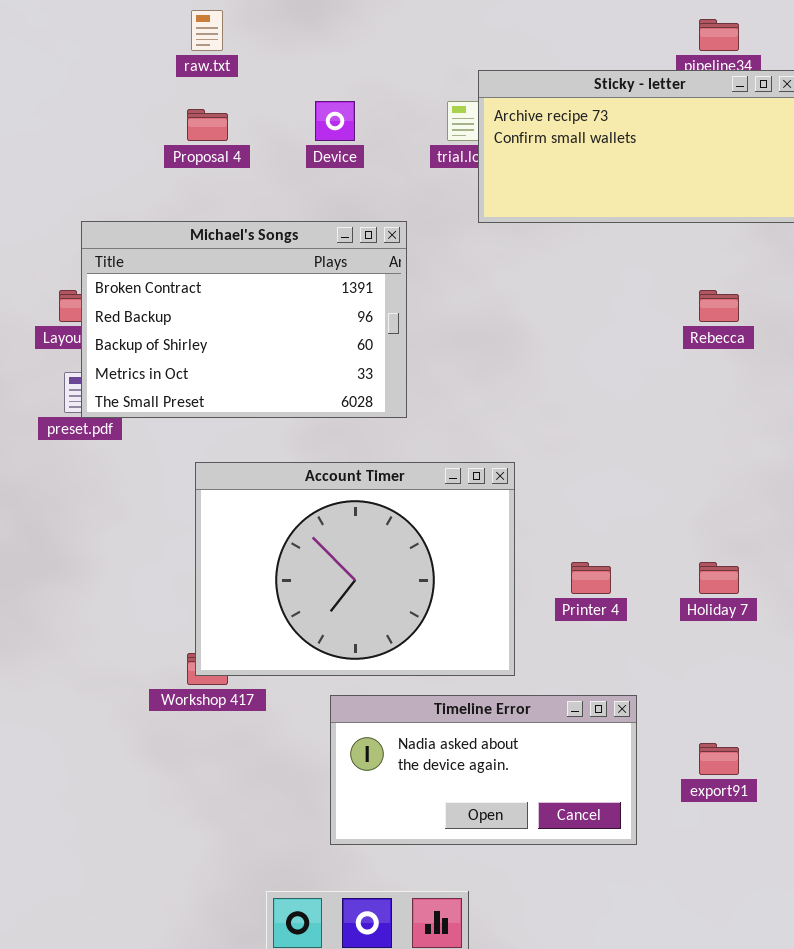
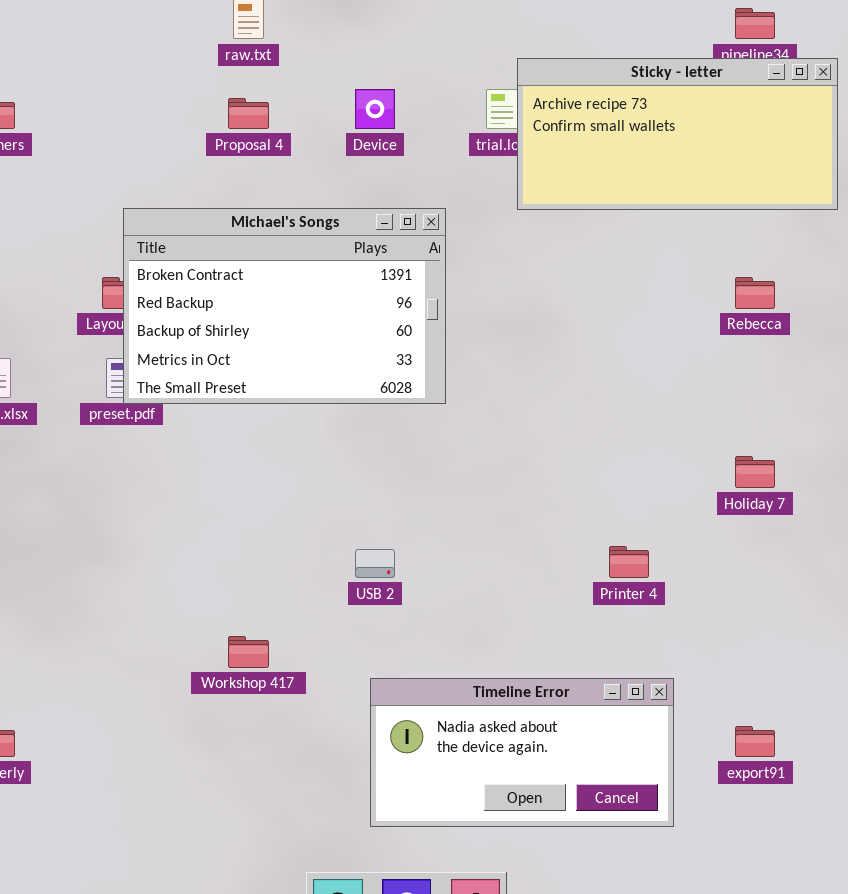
Account Timer: [195,462,515,676] -> none, closed
Holiday 7: [699,562,739,594] -> [735,456,775,488], moved

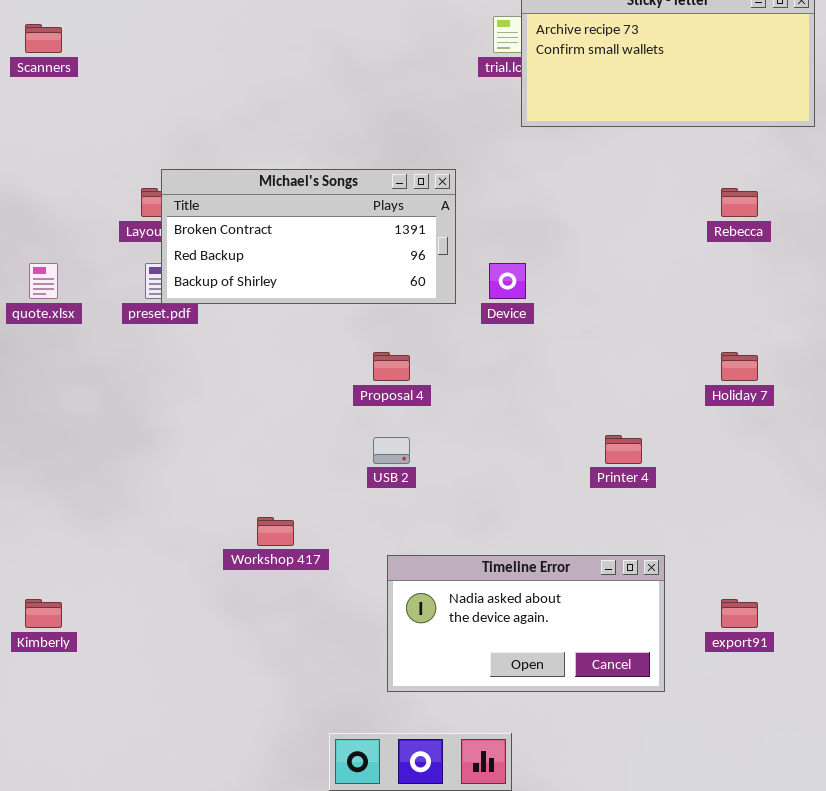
Device: [355,89,395,129] -> [489,263,526,299], moved
Proposal 4: [228,98,269,129] -> [373,352,410,381], moved
Michael's Songs: [123,208,446,404] -> [161,169,456,304], resized

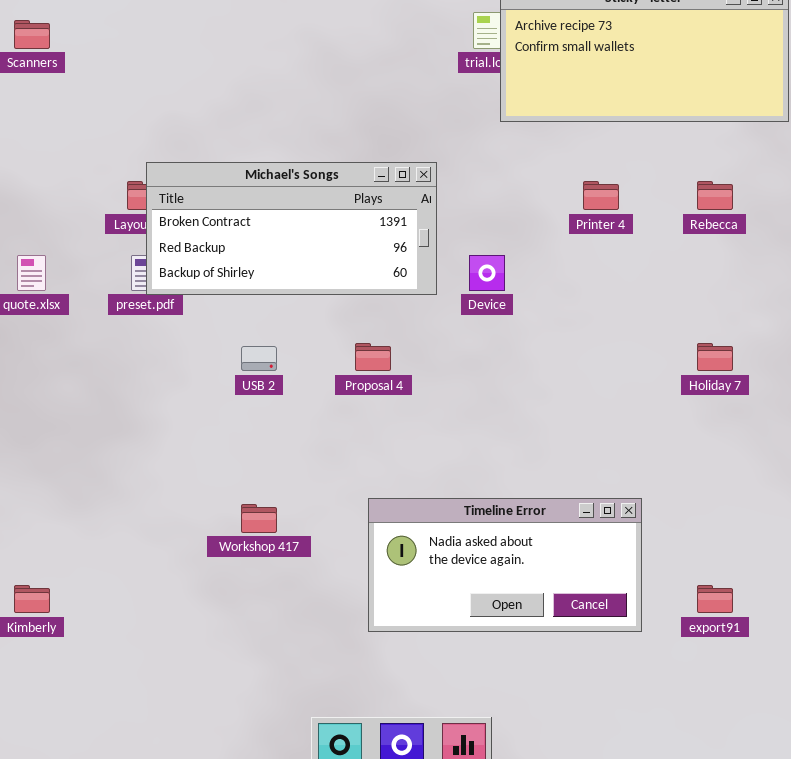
Printer 4: [605,435,642,464] -> [583,181,619,210], moved
USB 2: [373,437,410,464] -> [241,346,277,371], moved
Timeline Error: [387,555,665,692] -> [368,498,642,632], moved

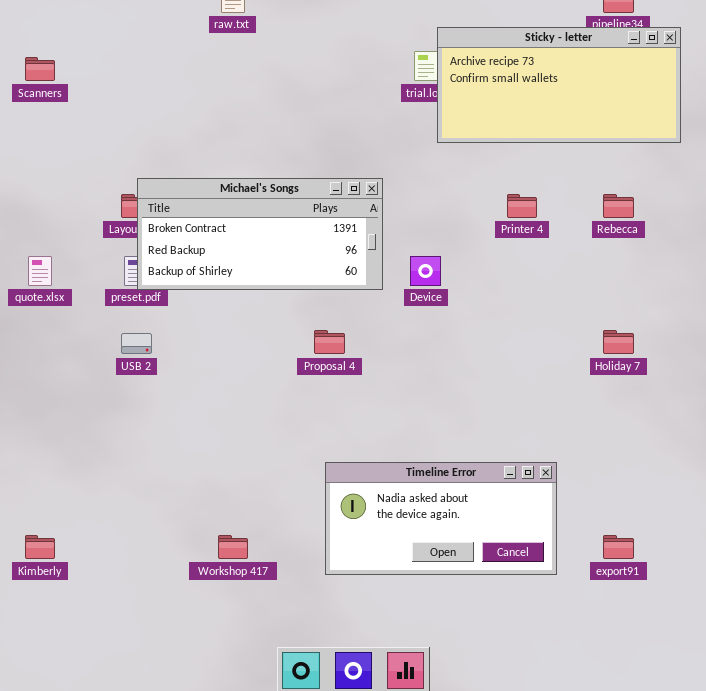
USB 2: [241,346,277,371] -> [121,333,152,354], moved
Workshop 417: [241,504,277,533] -> [218,535,248,559], moved

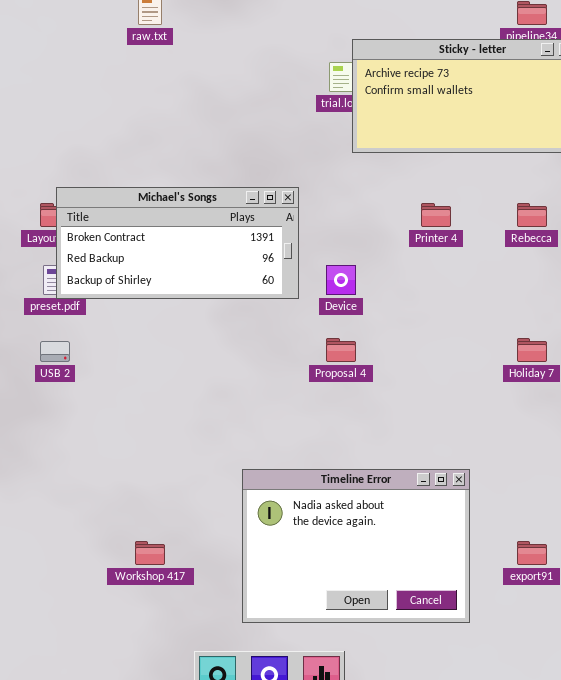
Proposal 4: [314,330,345,354] -> [326,338,356,362], moved
Timeline Error: [325,462,557,575] -> [242,469,470,623], resized

